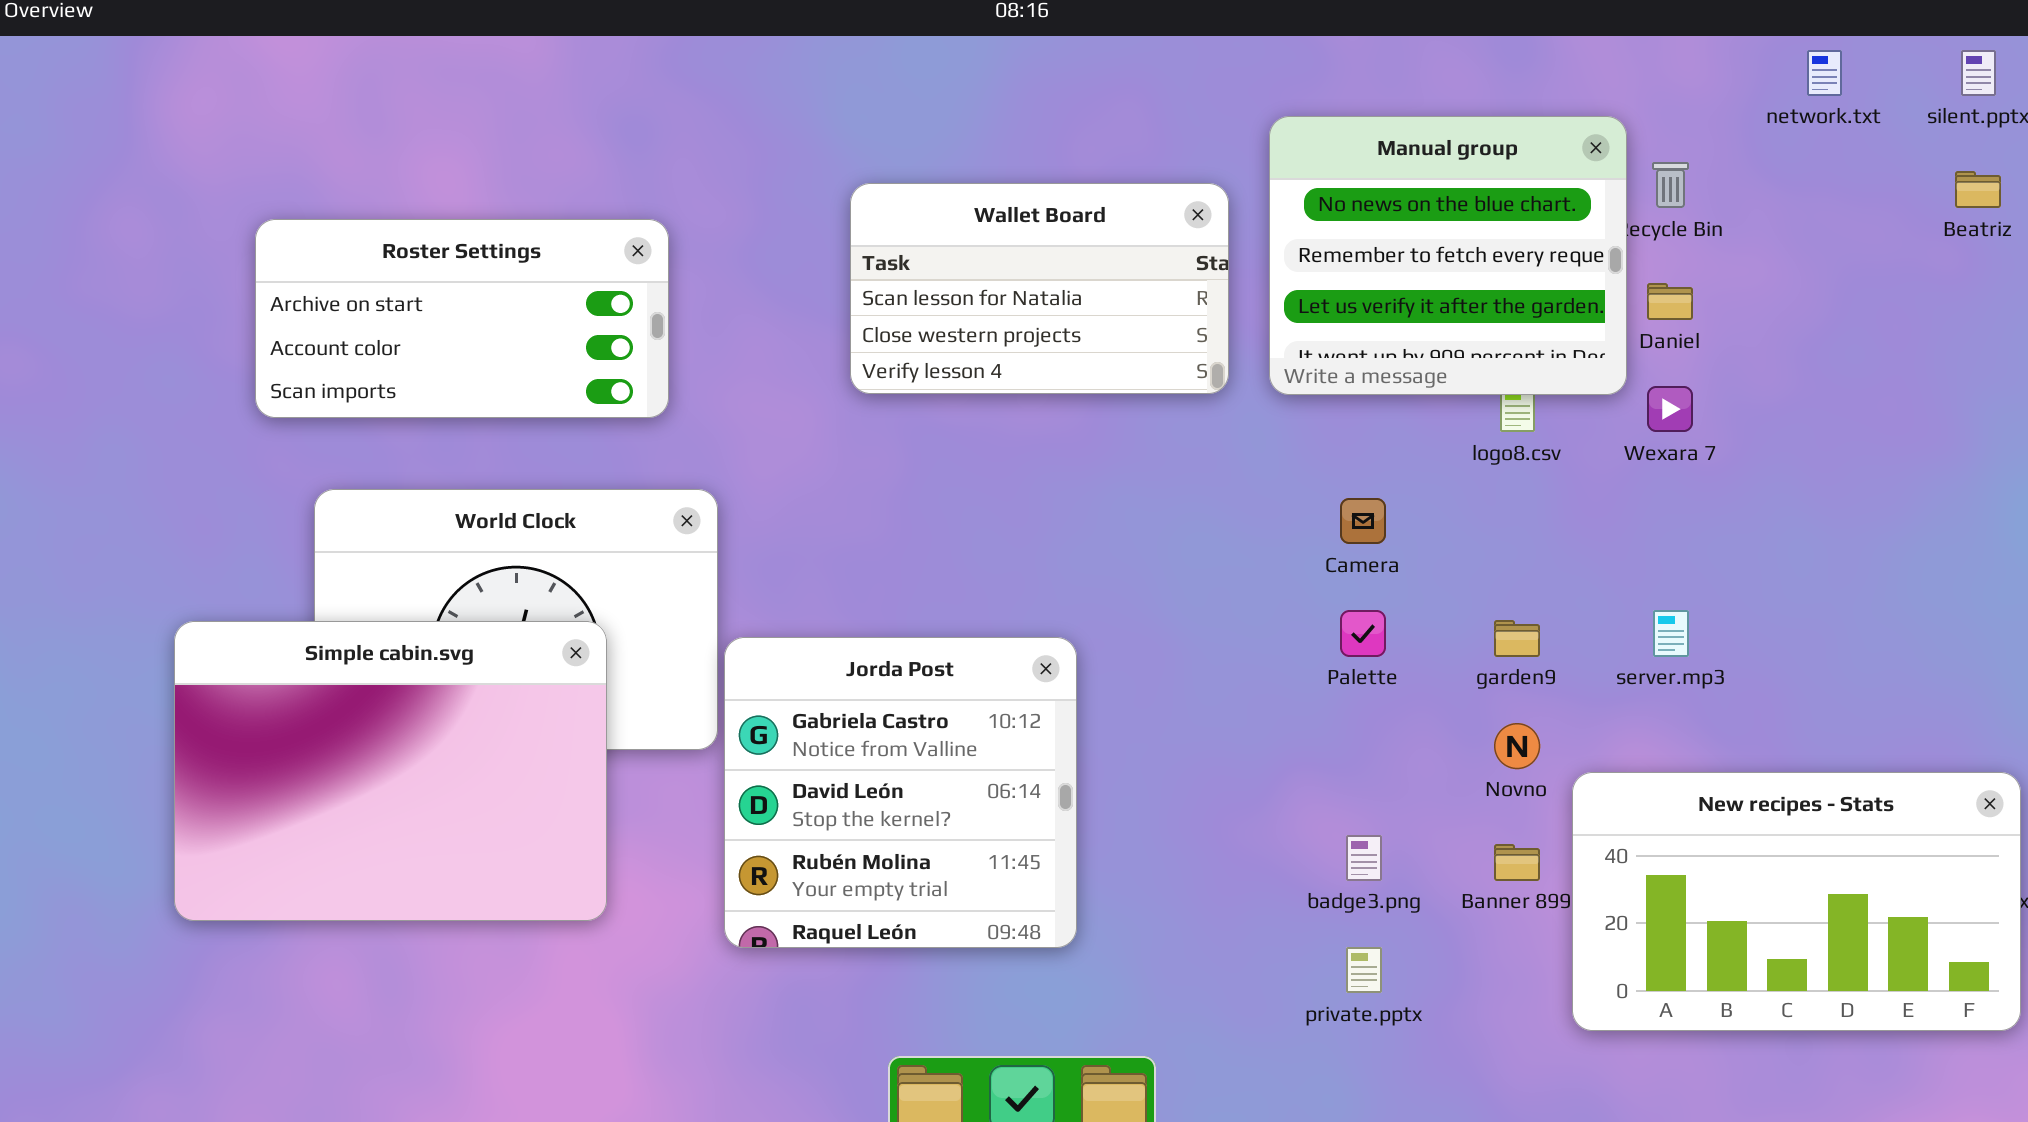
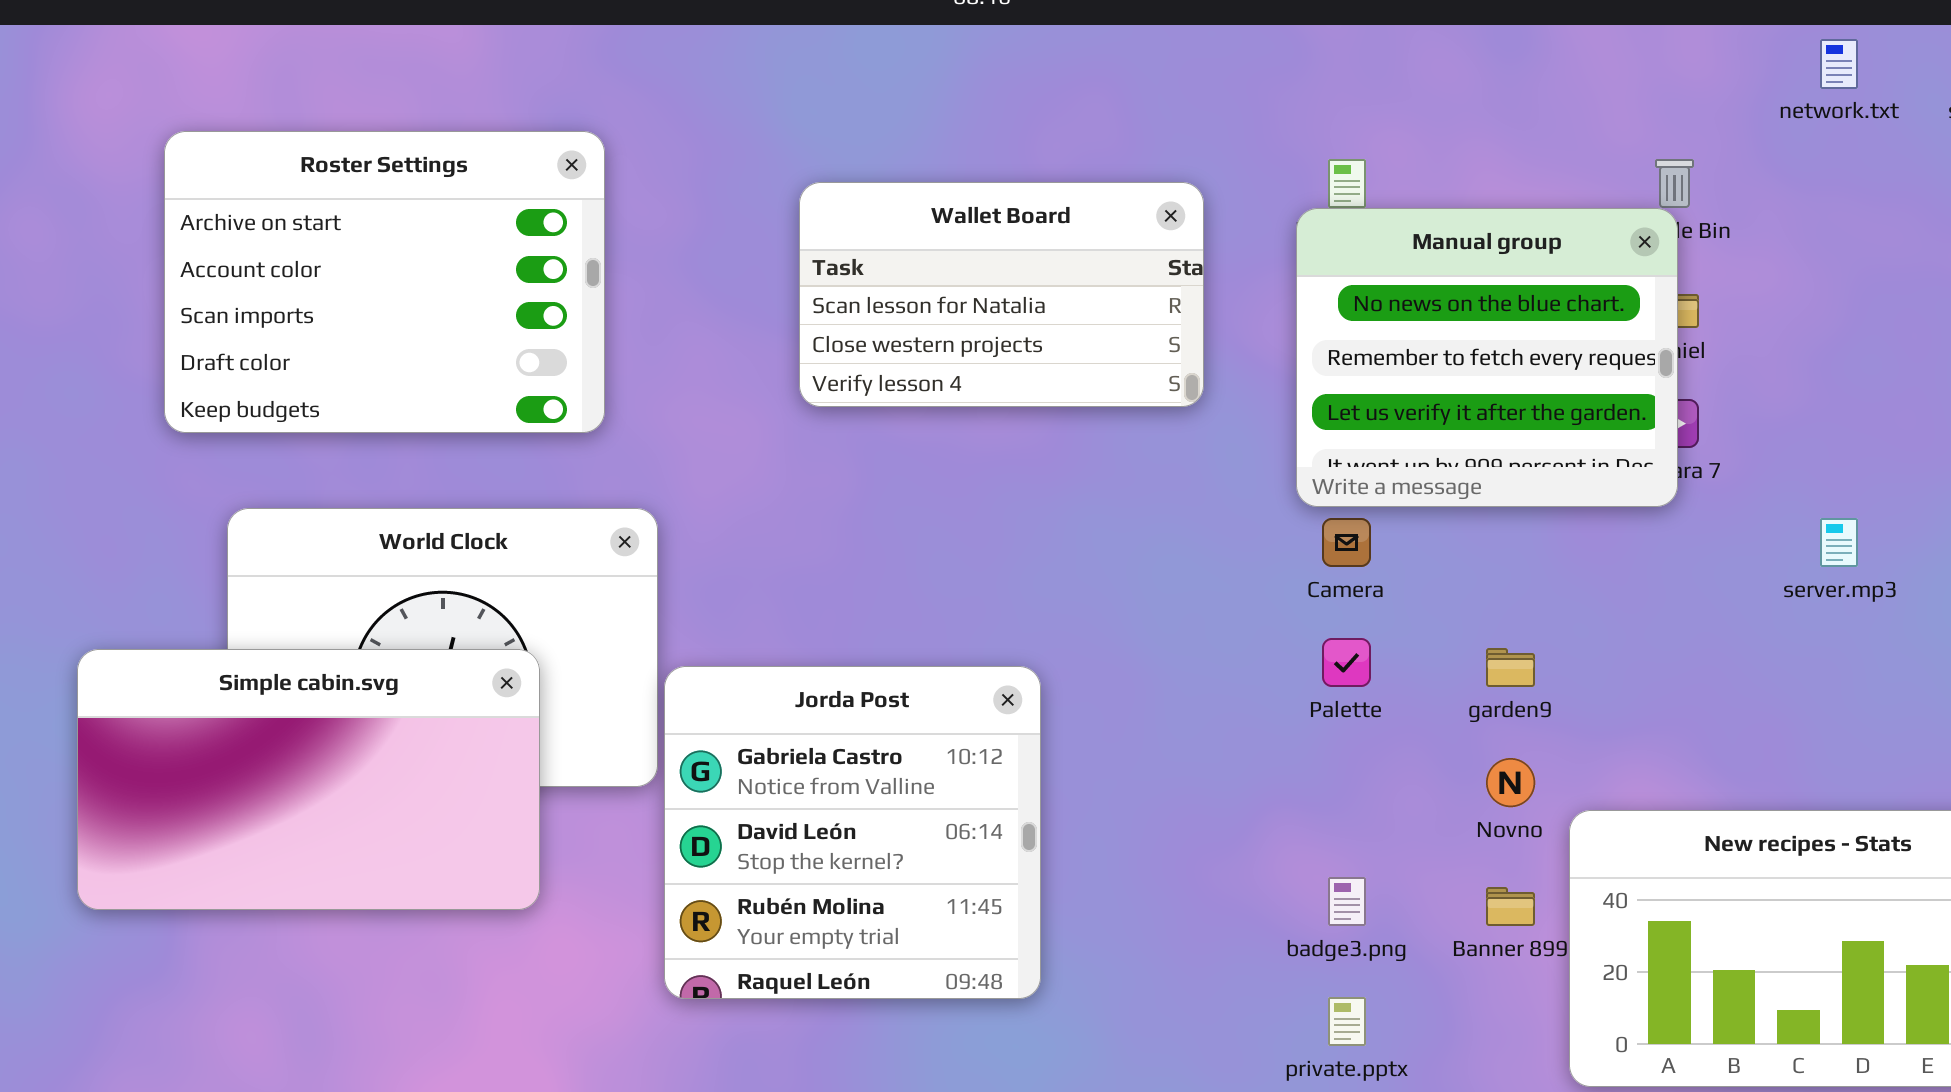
Manual group: [1269,116,1627,395] -> [1296,208,1678,507], moved
Roster Settings: [255,219,669,418] -> [164,131,605,433], resized
server.mp3: [1653,610,1689,657] -> [1820,518,1858,567], moved
Simple cabin.svg: [174,621,607,921] -> [77,649,540,910], resized

